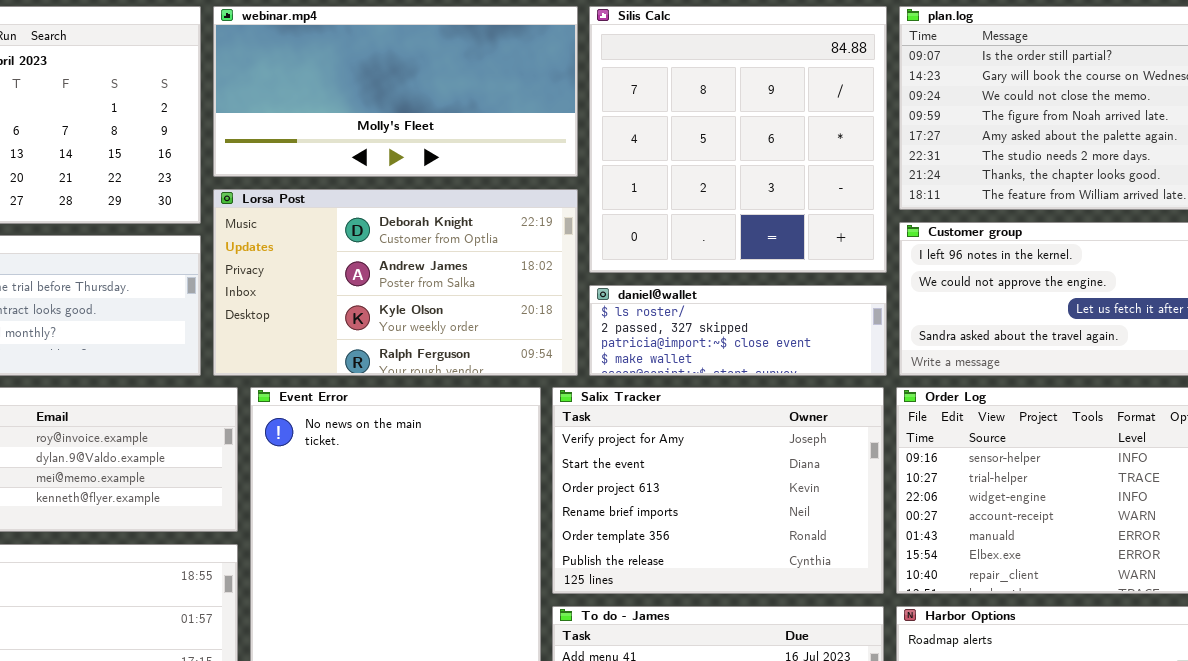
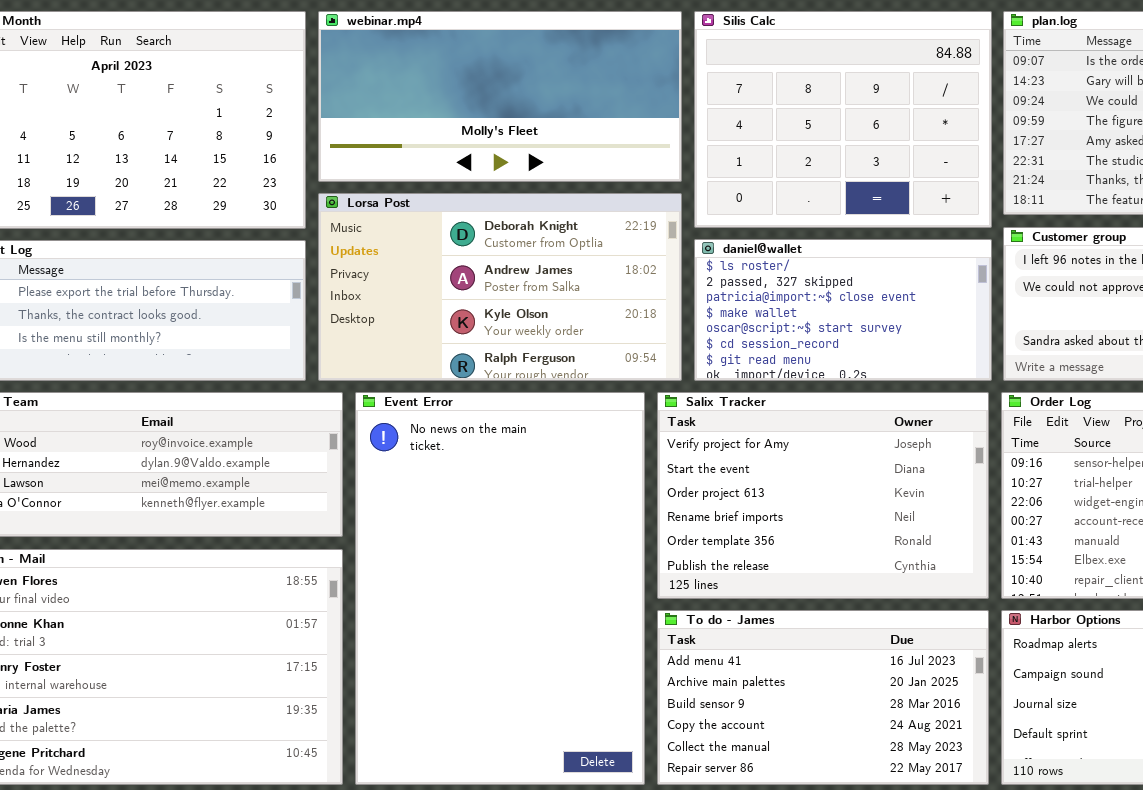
Silis Calc: [589,6,887,273] -> [694,11,992,228], resized
daniel@wallet: [589,285,887,376] -> [694,239,992,381], resized

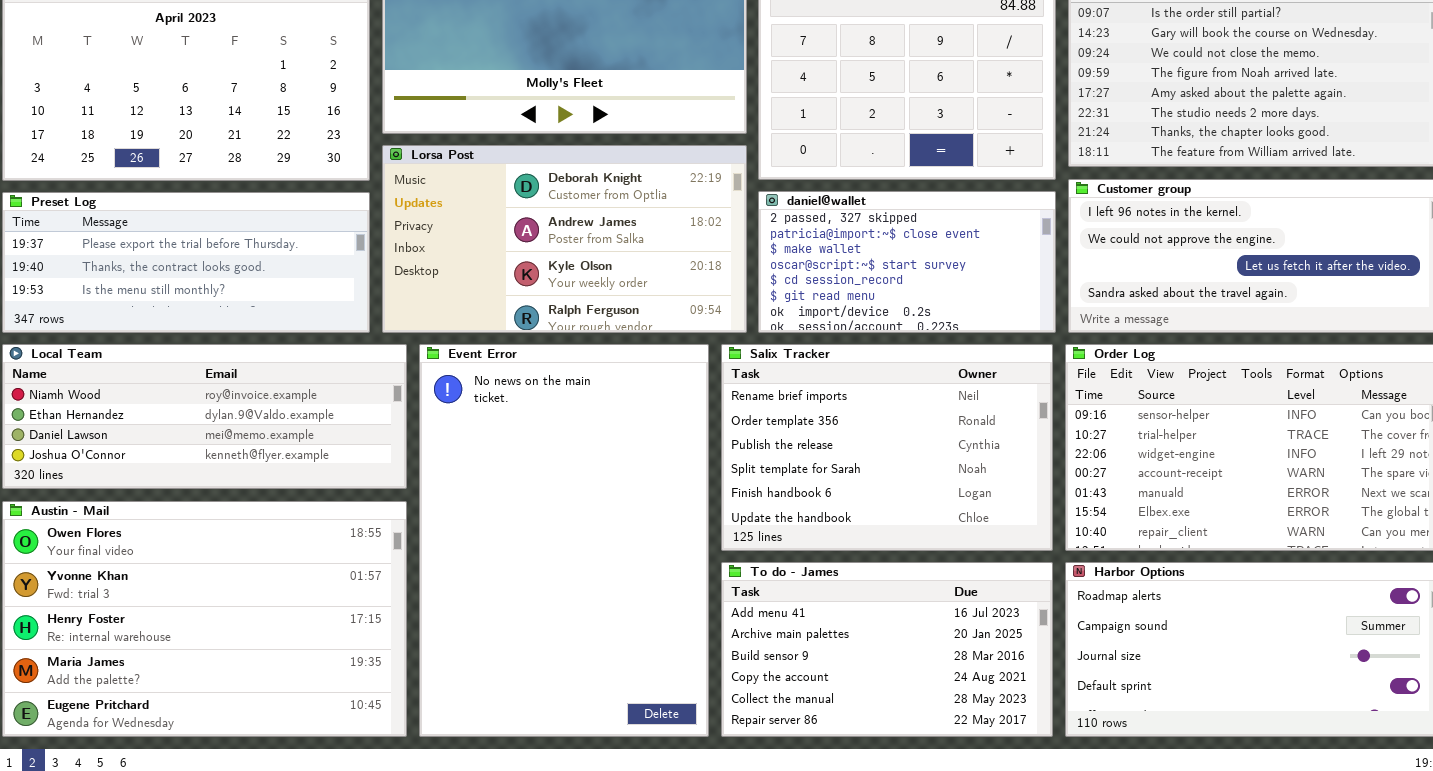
daniel@wallet: [694,239,992,381] -> [758,191,1056,333], scrolled down 1 row
Salix Tracker: [657,392,989,599] -> [721,344,1053,551], scrolled down 3 rows

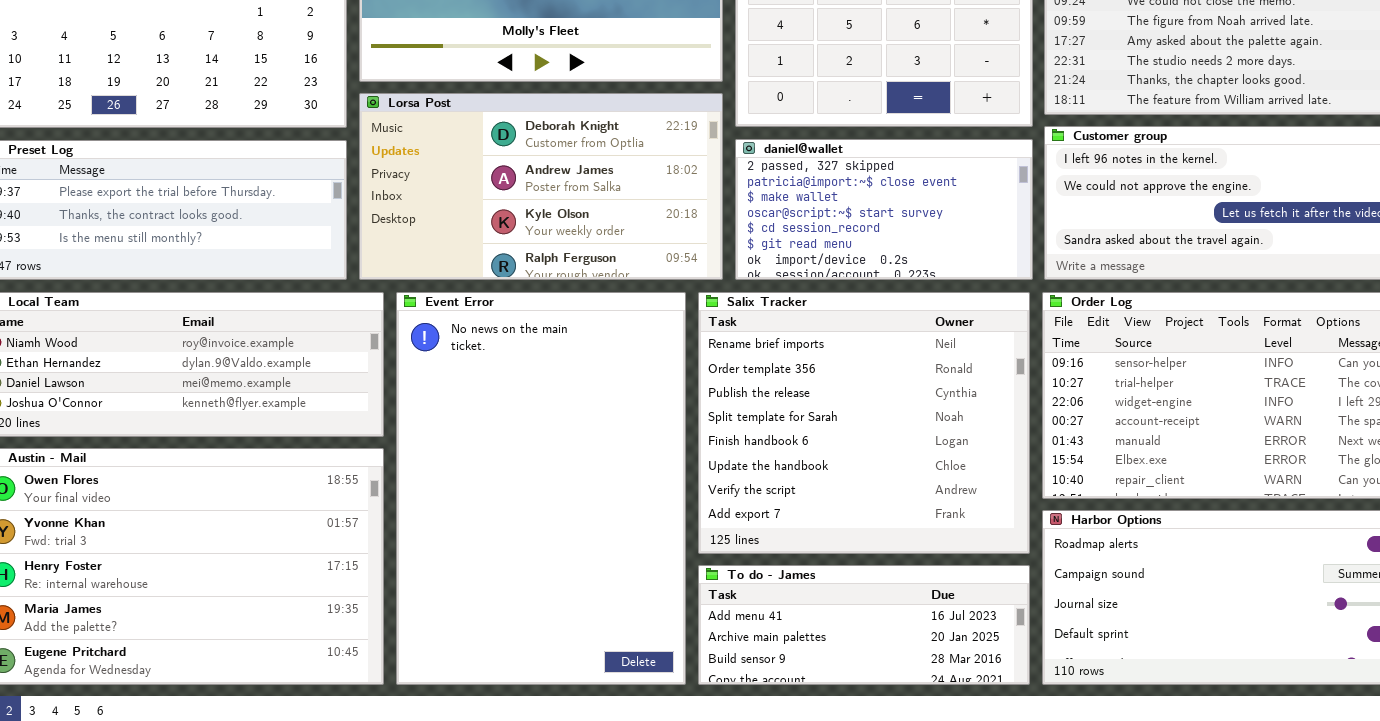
Salix Tracker: [721,344,1053,551] -> [698,292,1030,554], resized
To do - James: [721,562,1053,737] -> [698,565,1030,685], resized

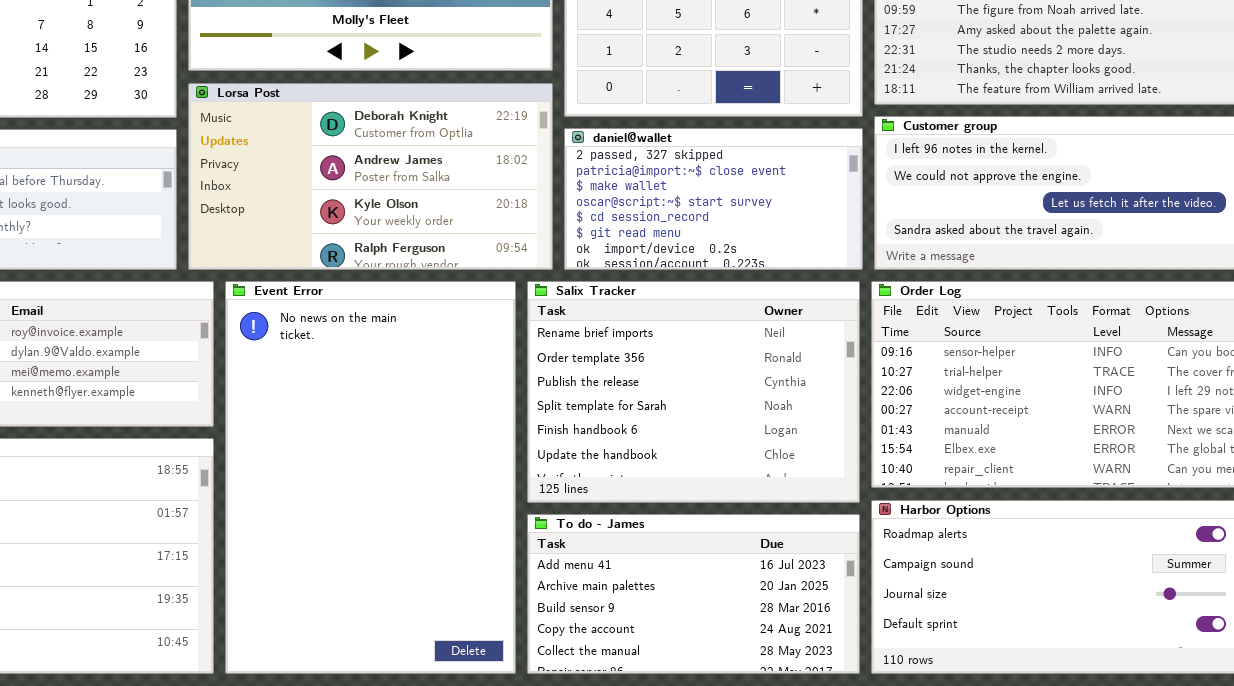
Salix Tracker: [698,292,1030,554] -> [527,281,860,503], resized
To do - James: [698,565,1030,685] -> [527,514,860,674], resized

